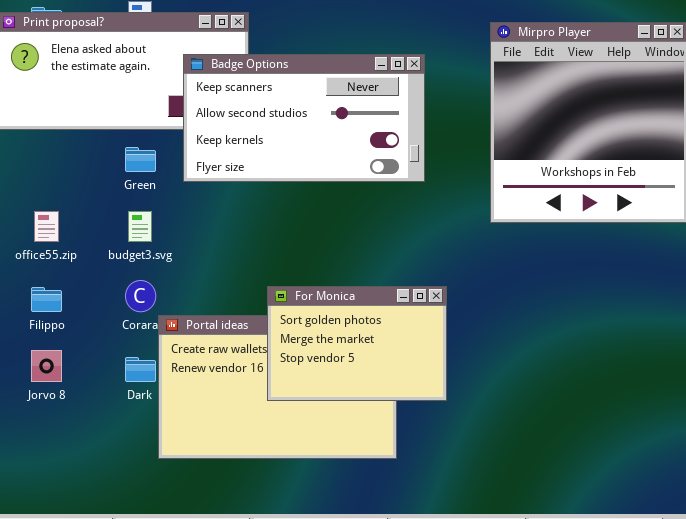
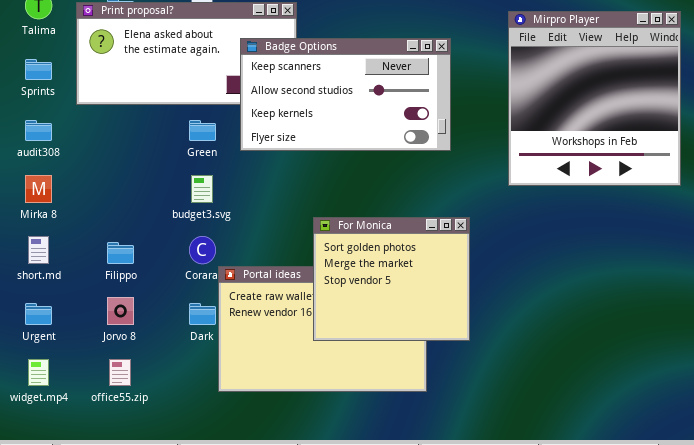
office55.zip: [34,211,59,242] -> [109,359,131,386], moved
For Monica: [267,286,447,401] -> [313,217,470,341], resized

